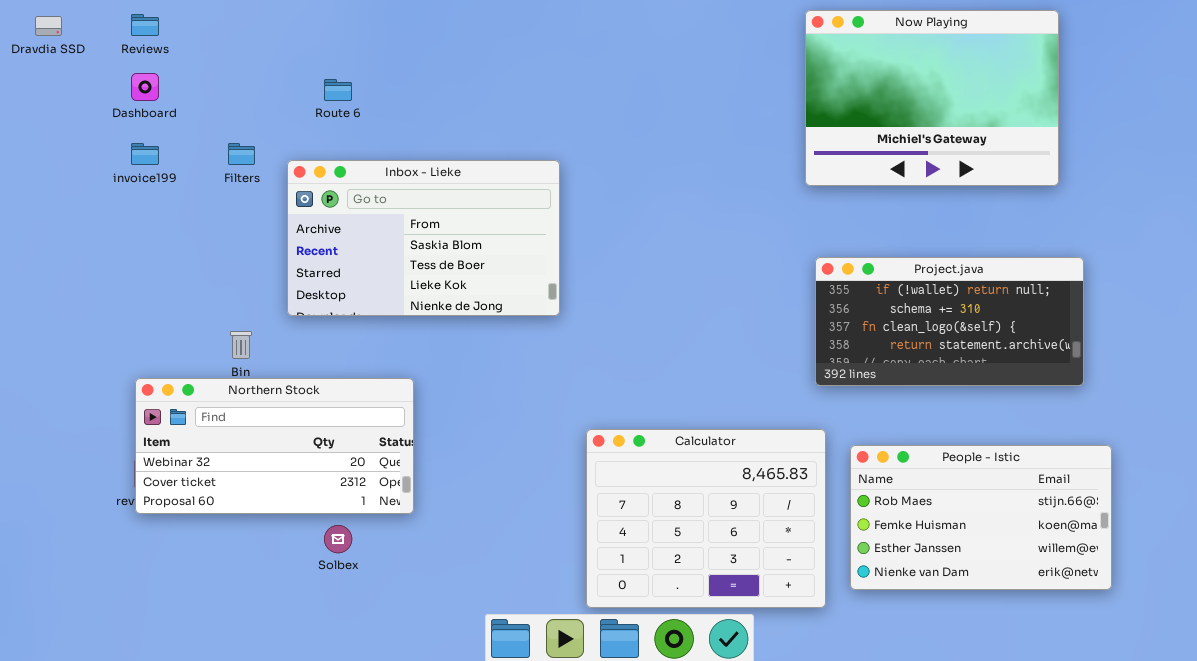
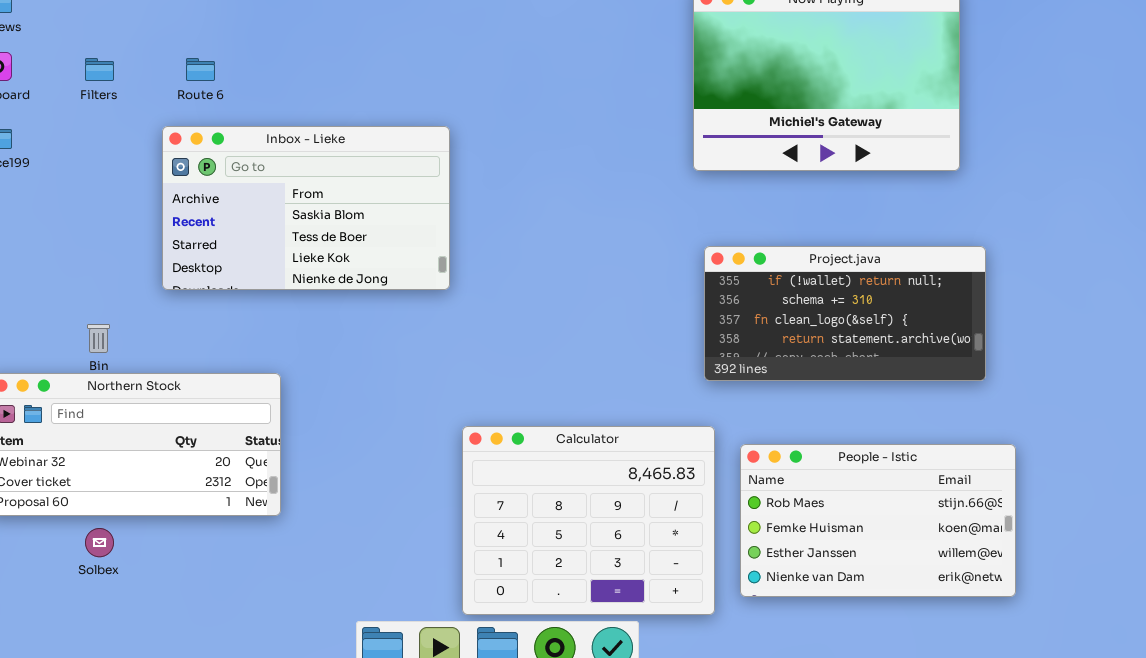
Filters: [228,143,255,165] -> [85,58,114,81], moved
Inbox - Lieke: [287,160,560,316] -> [162,126,450,290], moved
Solbex: [324,525,352,553] -> [85,528,114,557], moved

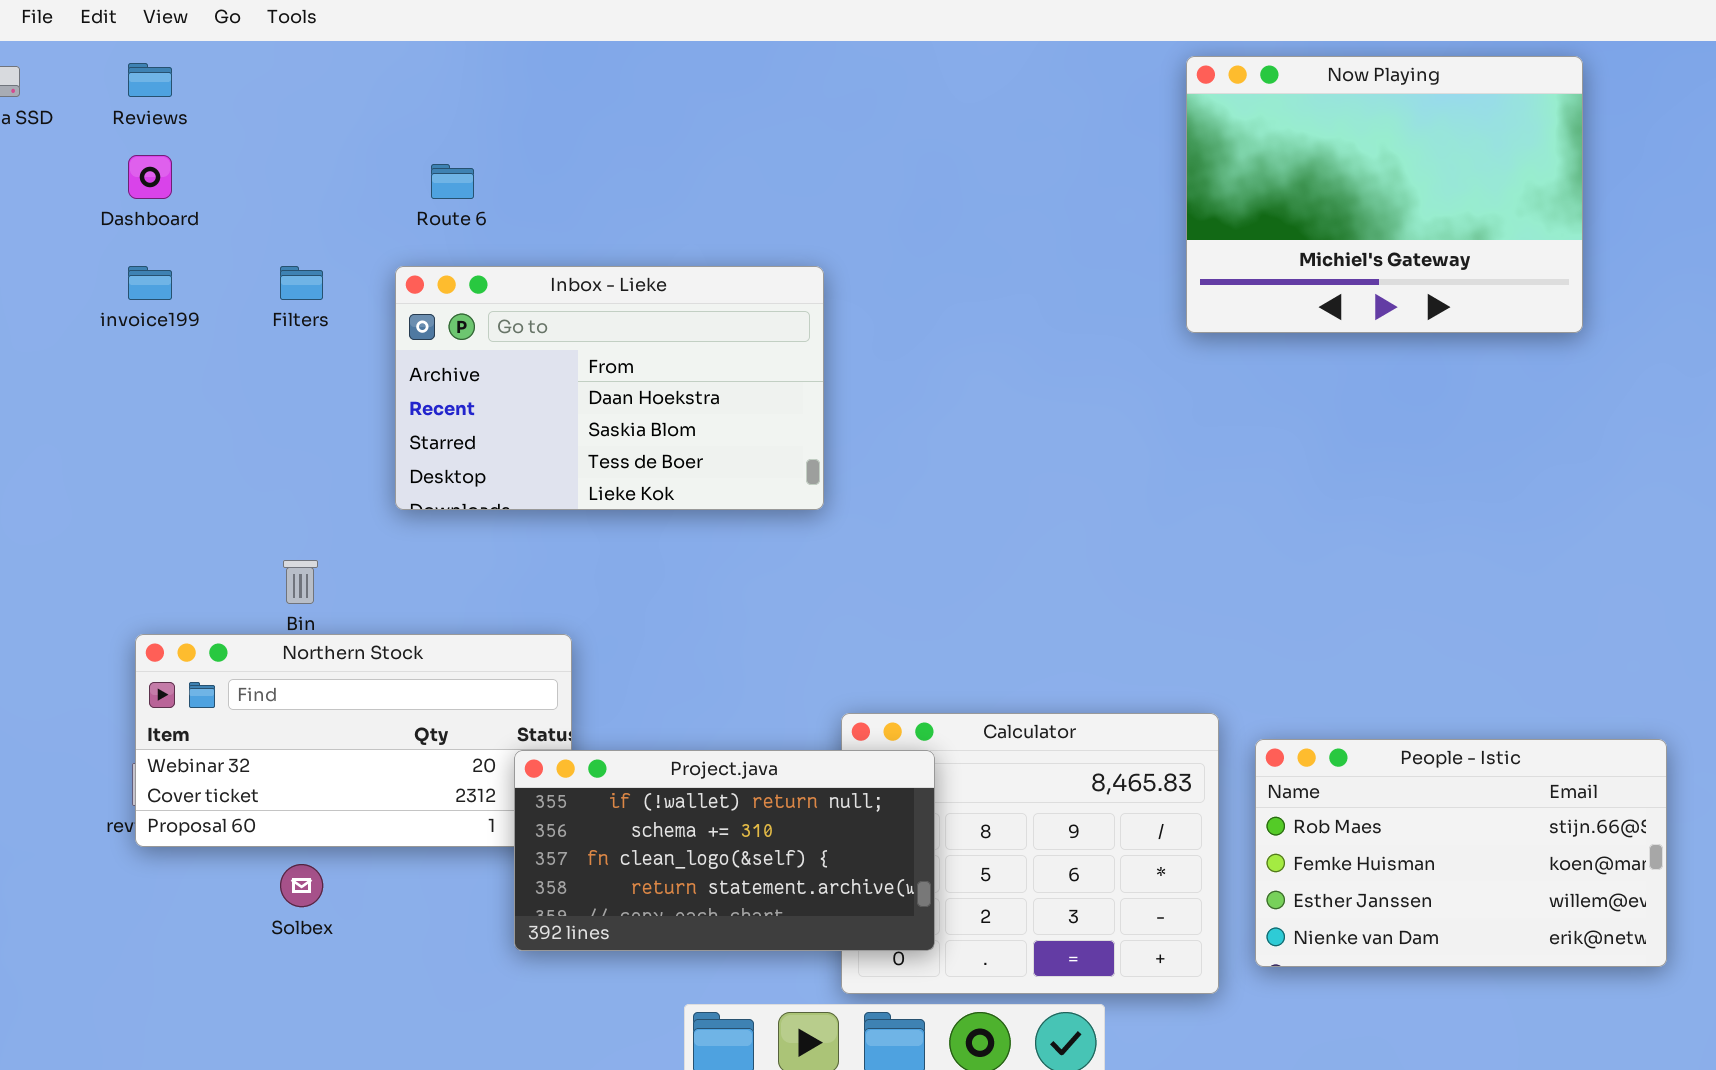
Filters: [85,58,114,81] -> [280,266,323,300], moved
Inbox - Lieke: [162,126,450,290] -> [395,266,824,510], scrolled up 1 row
Project.java: [704,246,986,381] -> [514,750,935,951], moved

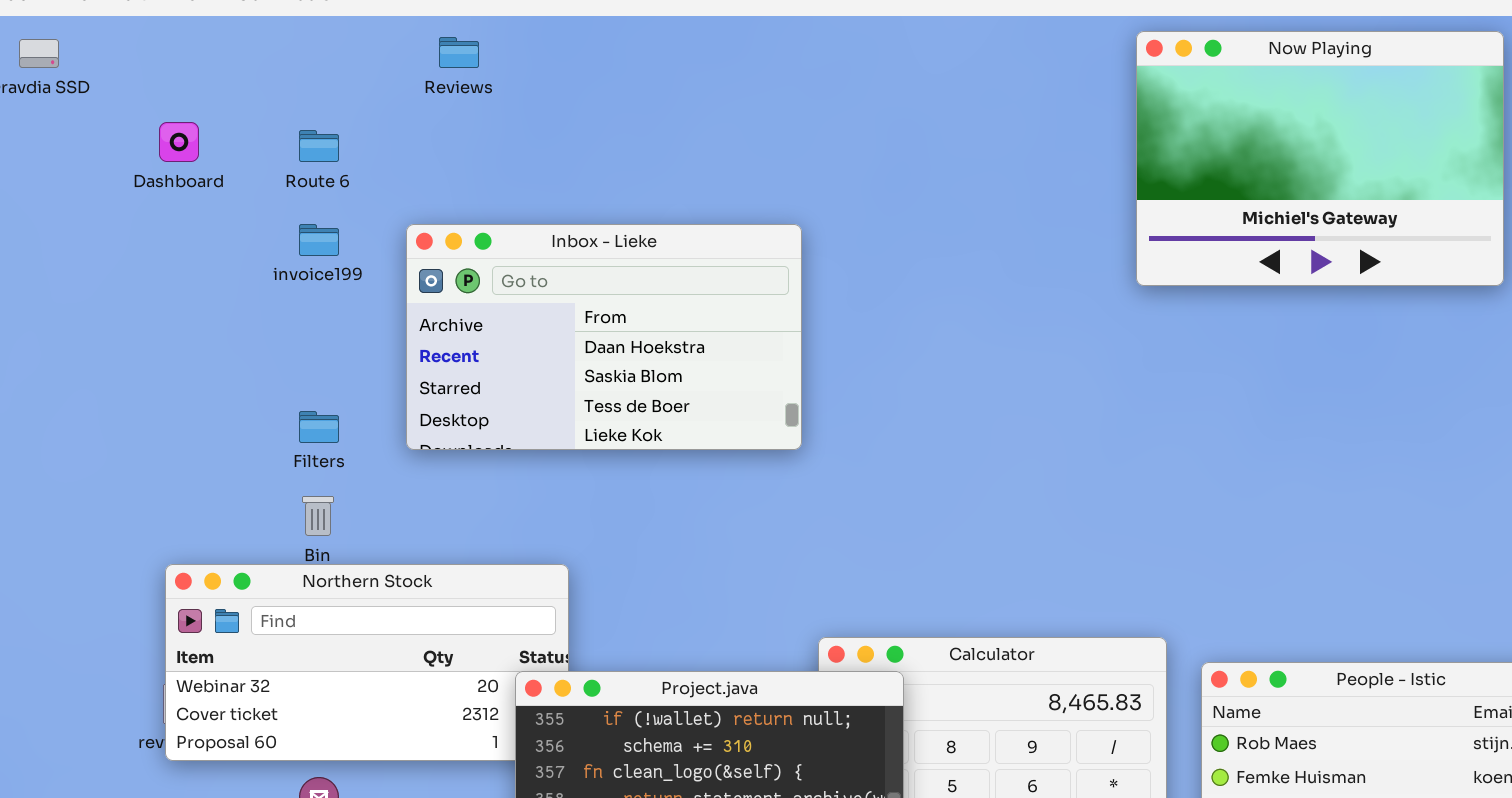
Reviews: [128,63,172,97] -> [439,37,479,68], moved
Route 6: [431,164,474,199] -> [299,130,339,162], moved
invoice199: [128,266,172,300] -> [299,224,339,256], moved
Filters: [280,266,323,300] -> [299,411,339,443], moved

